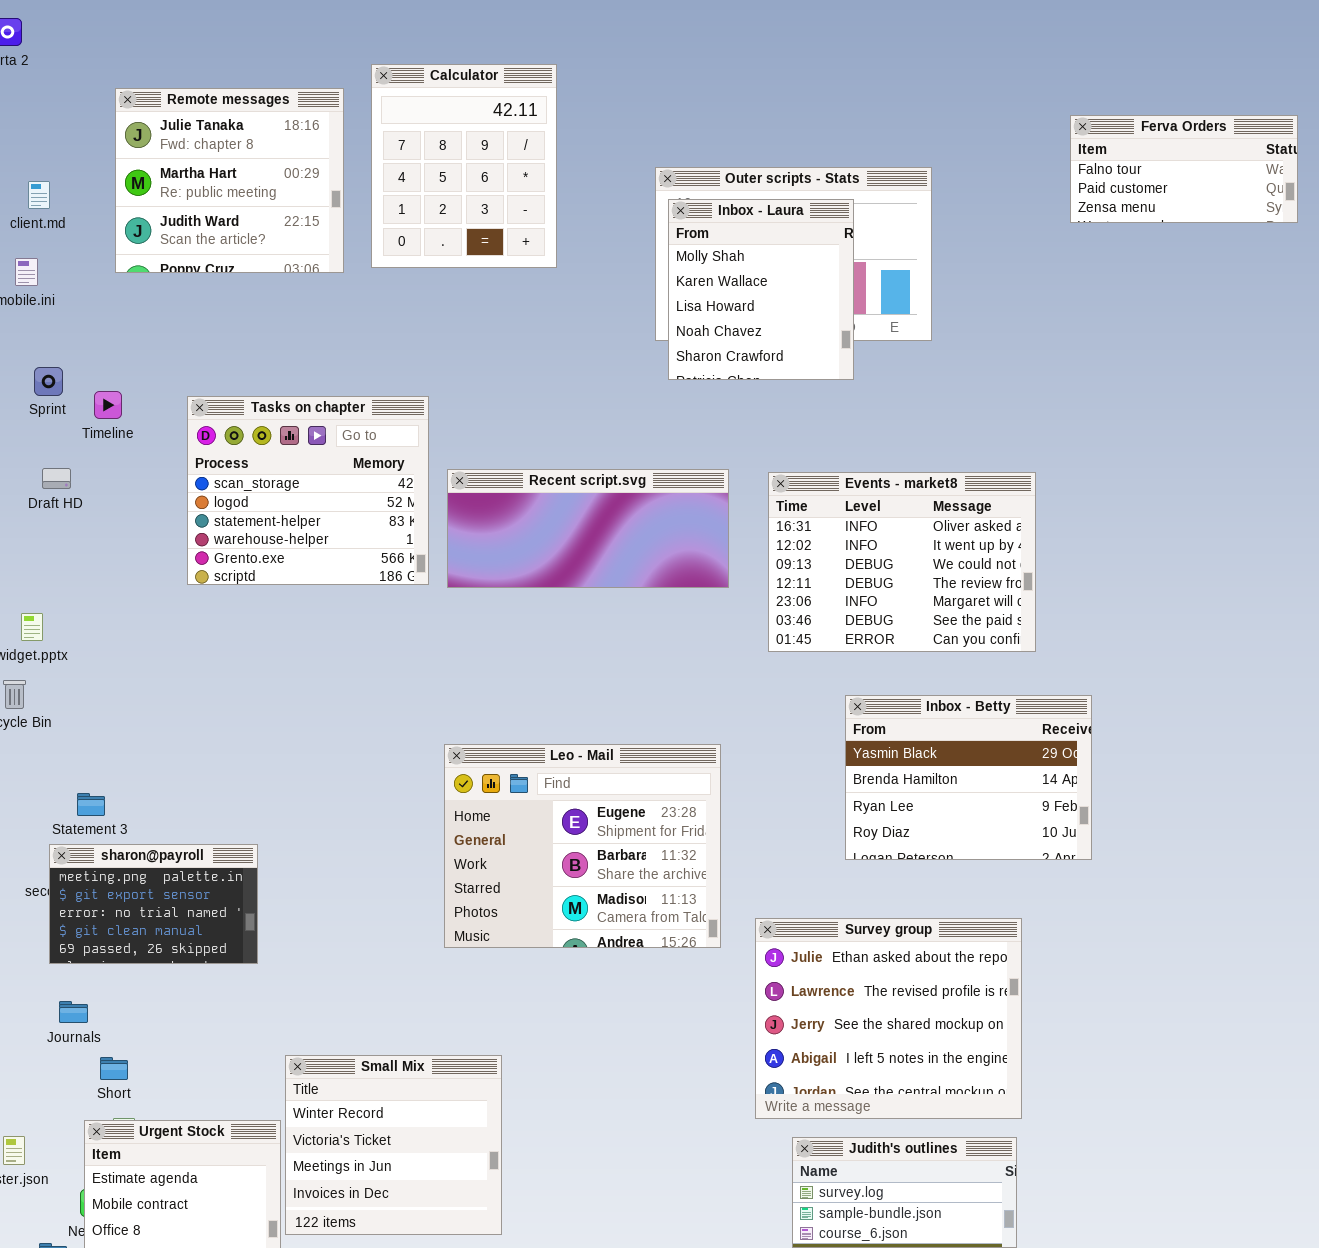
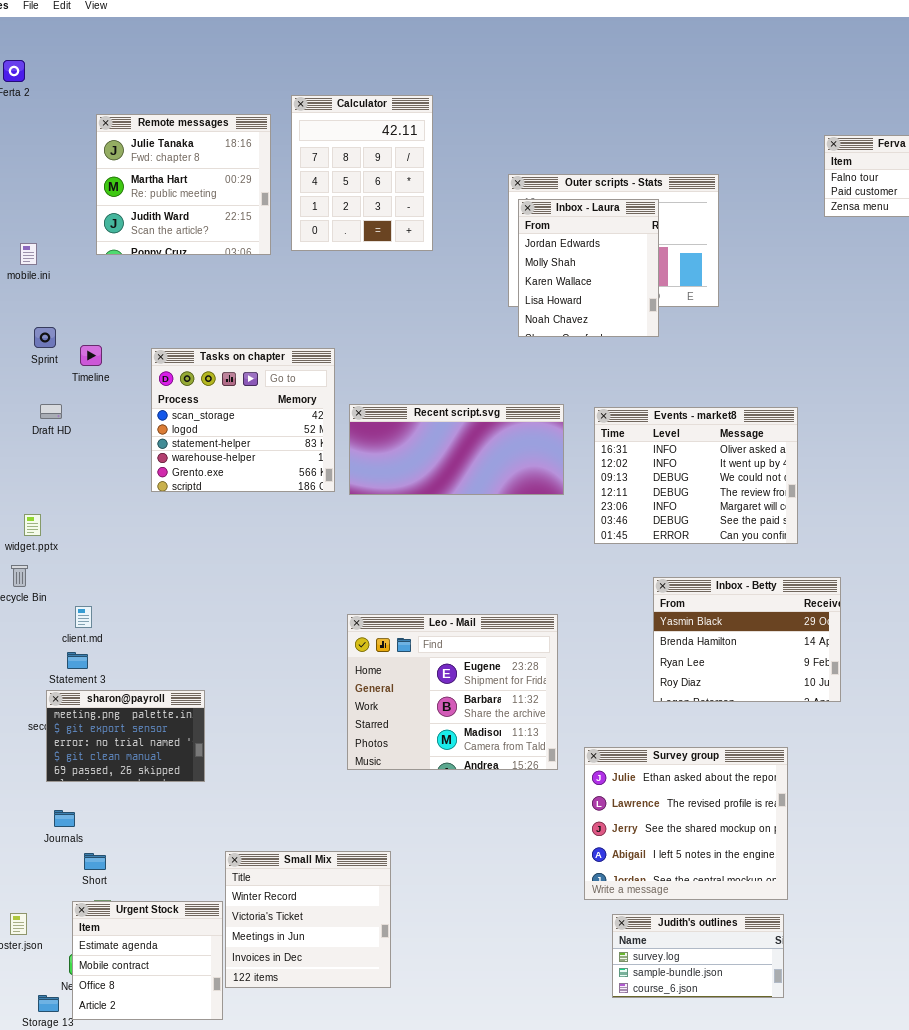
client.md: [28,181,50,209] -> [75,606,92,628], moved
Inbox - Laura: [668,199,854,380] -> [518,199,659,337], scrolled up 1 row

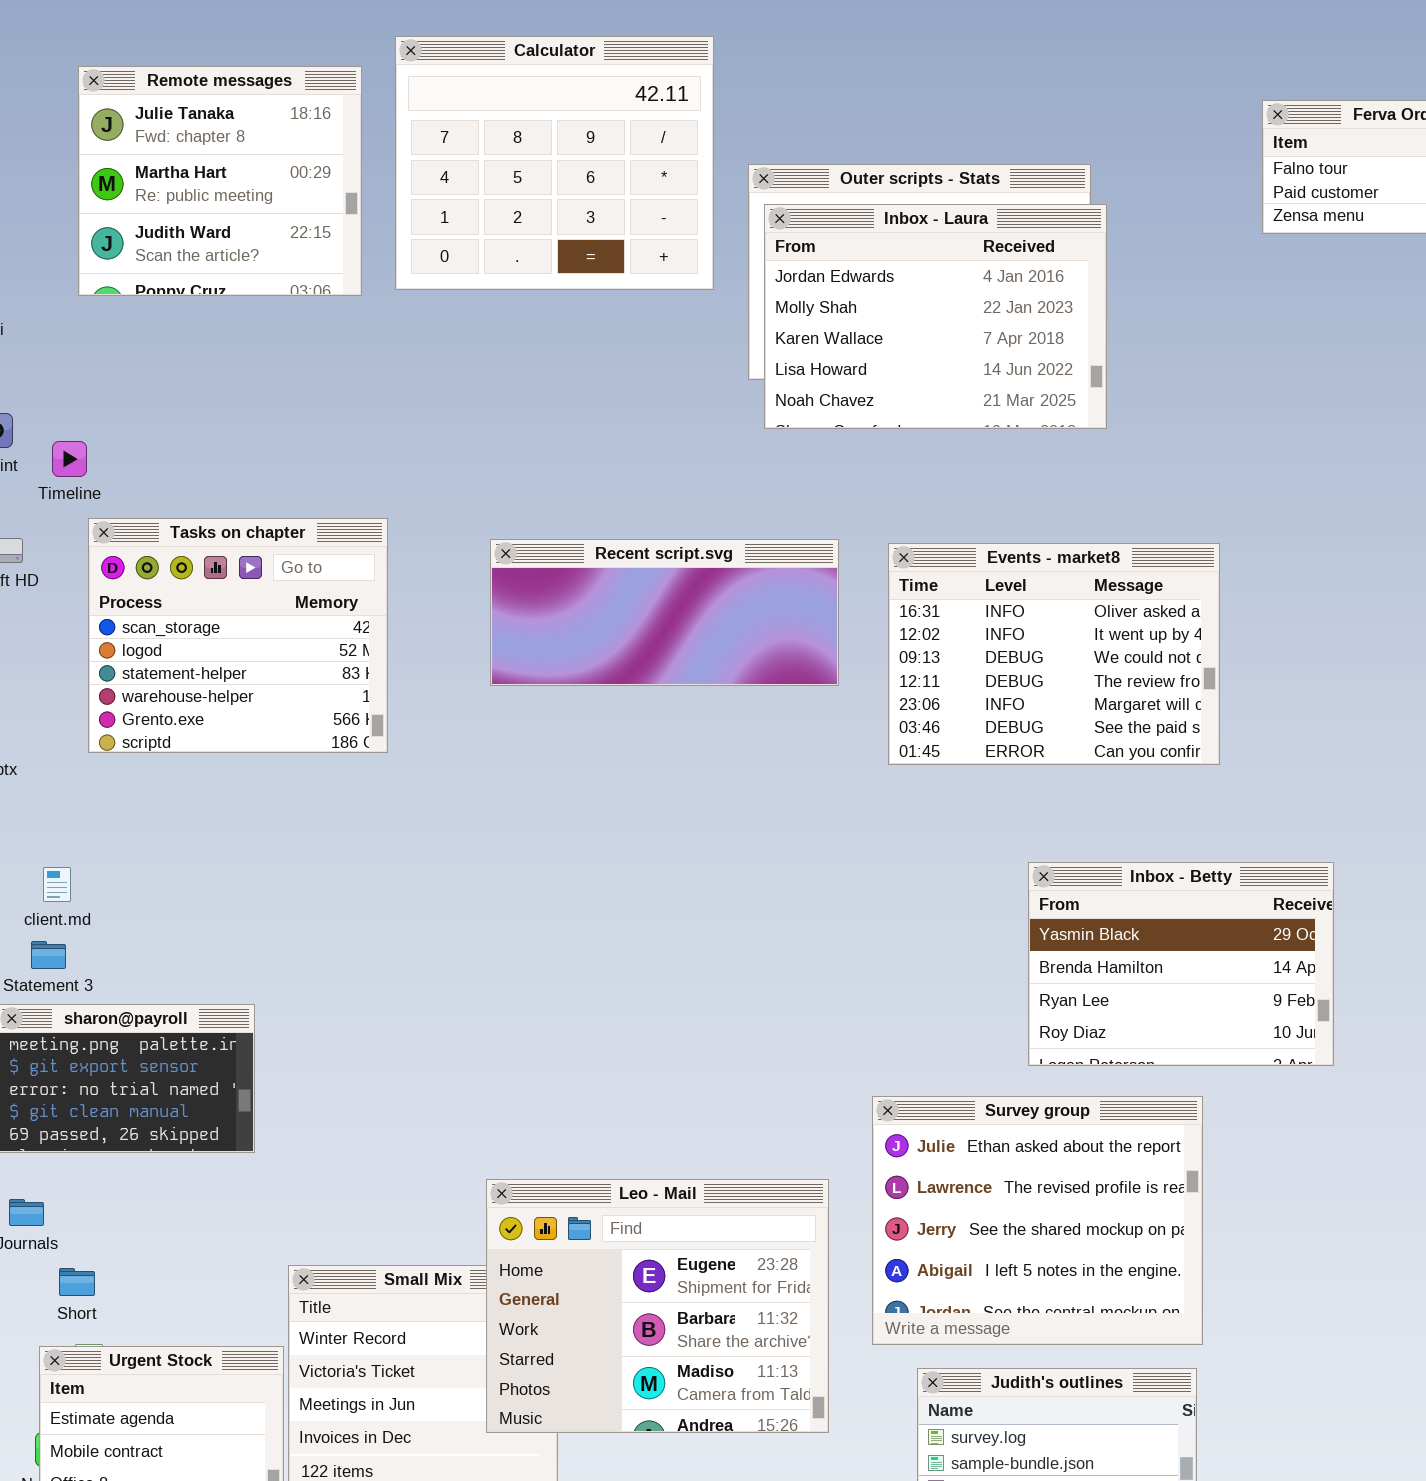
Calculator: [291,95,433,251] -> [395,36,714,290], resized
Inbox - Laura: [518,199,659,337] -> [764,204,1107,429], resized
Tasks on chapter: [151,348,335,492] -> [88,518,388,753], moved
Inbox - Betty: [653,577,841,702] -> [1028,862,1334,1066], moved
Leo - Mail: [347,614,558,770] -> [486,1179,829,1433], moved

